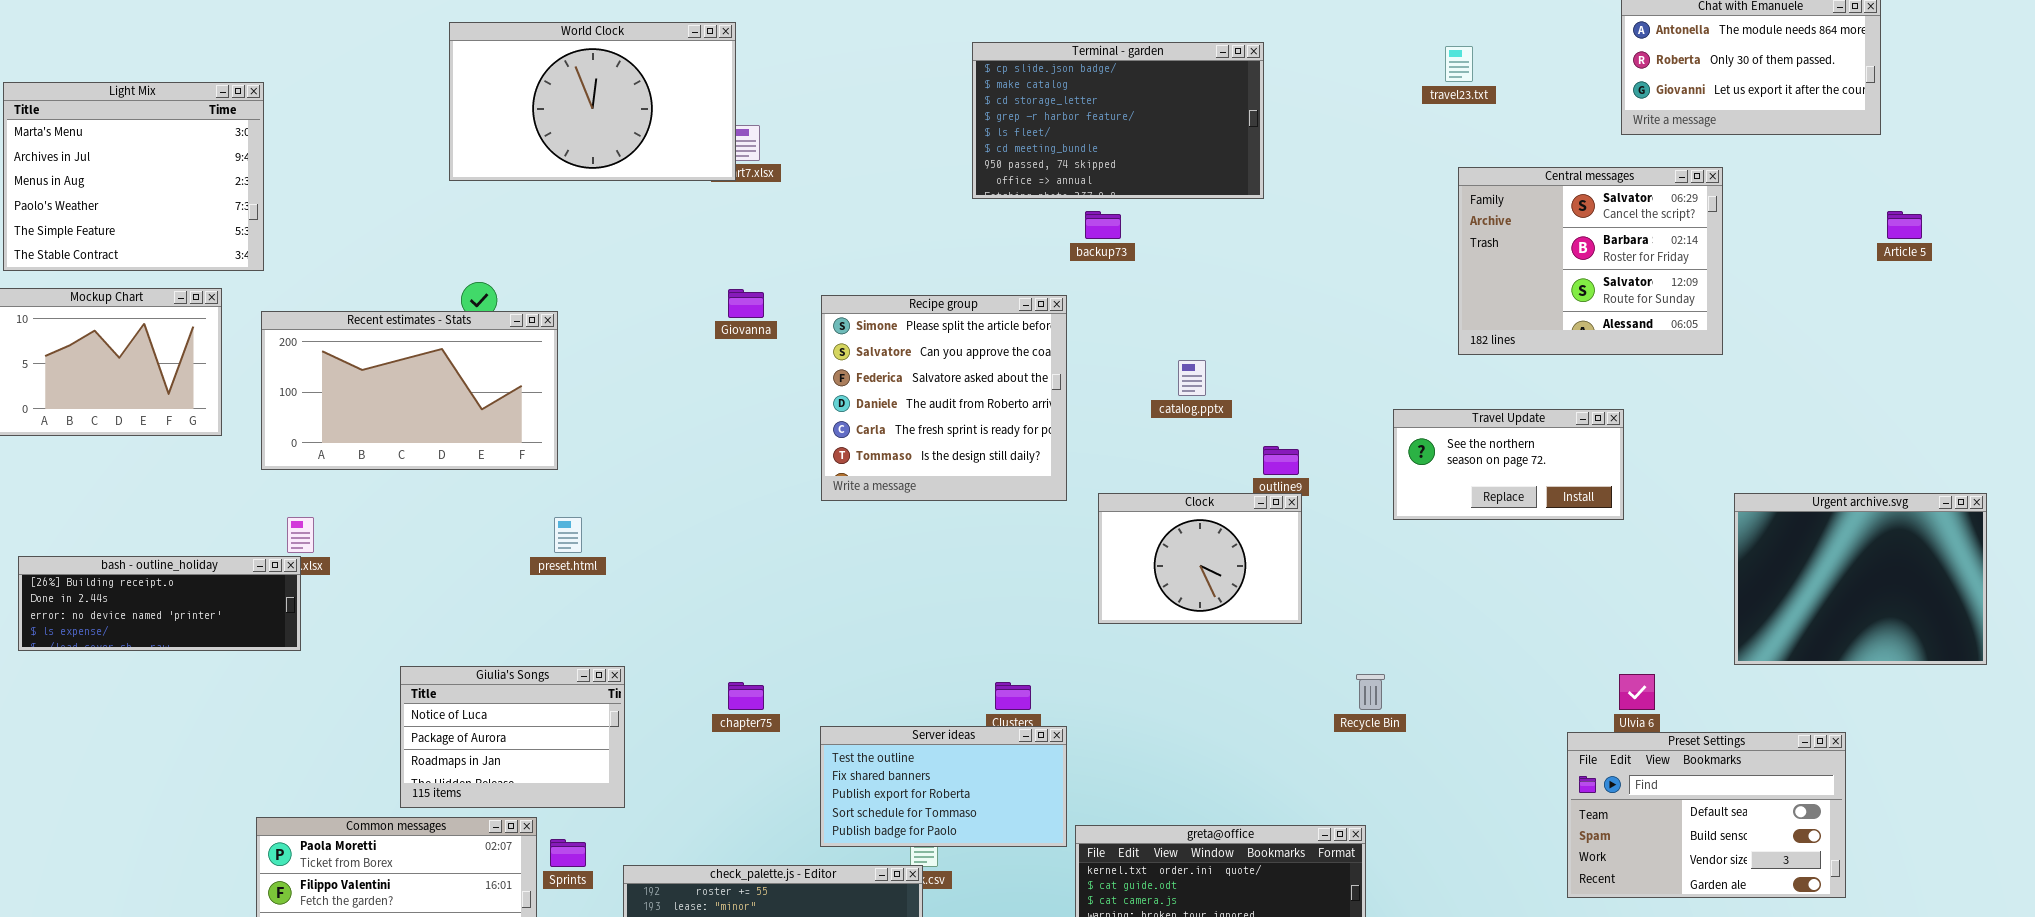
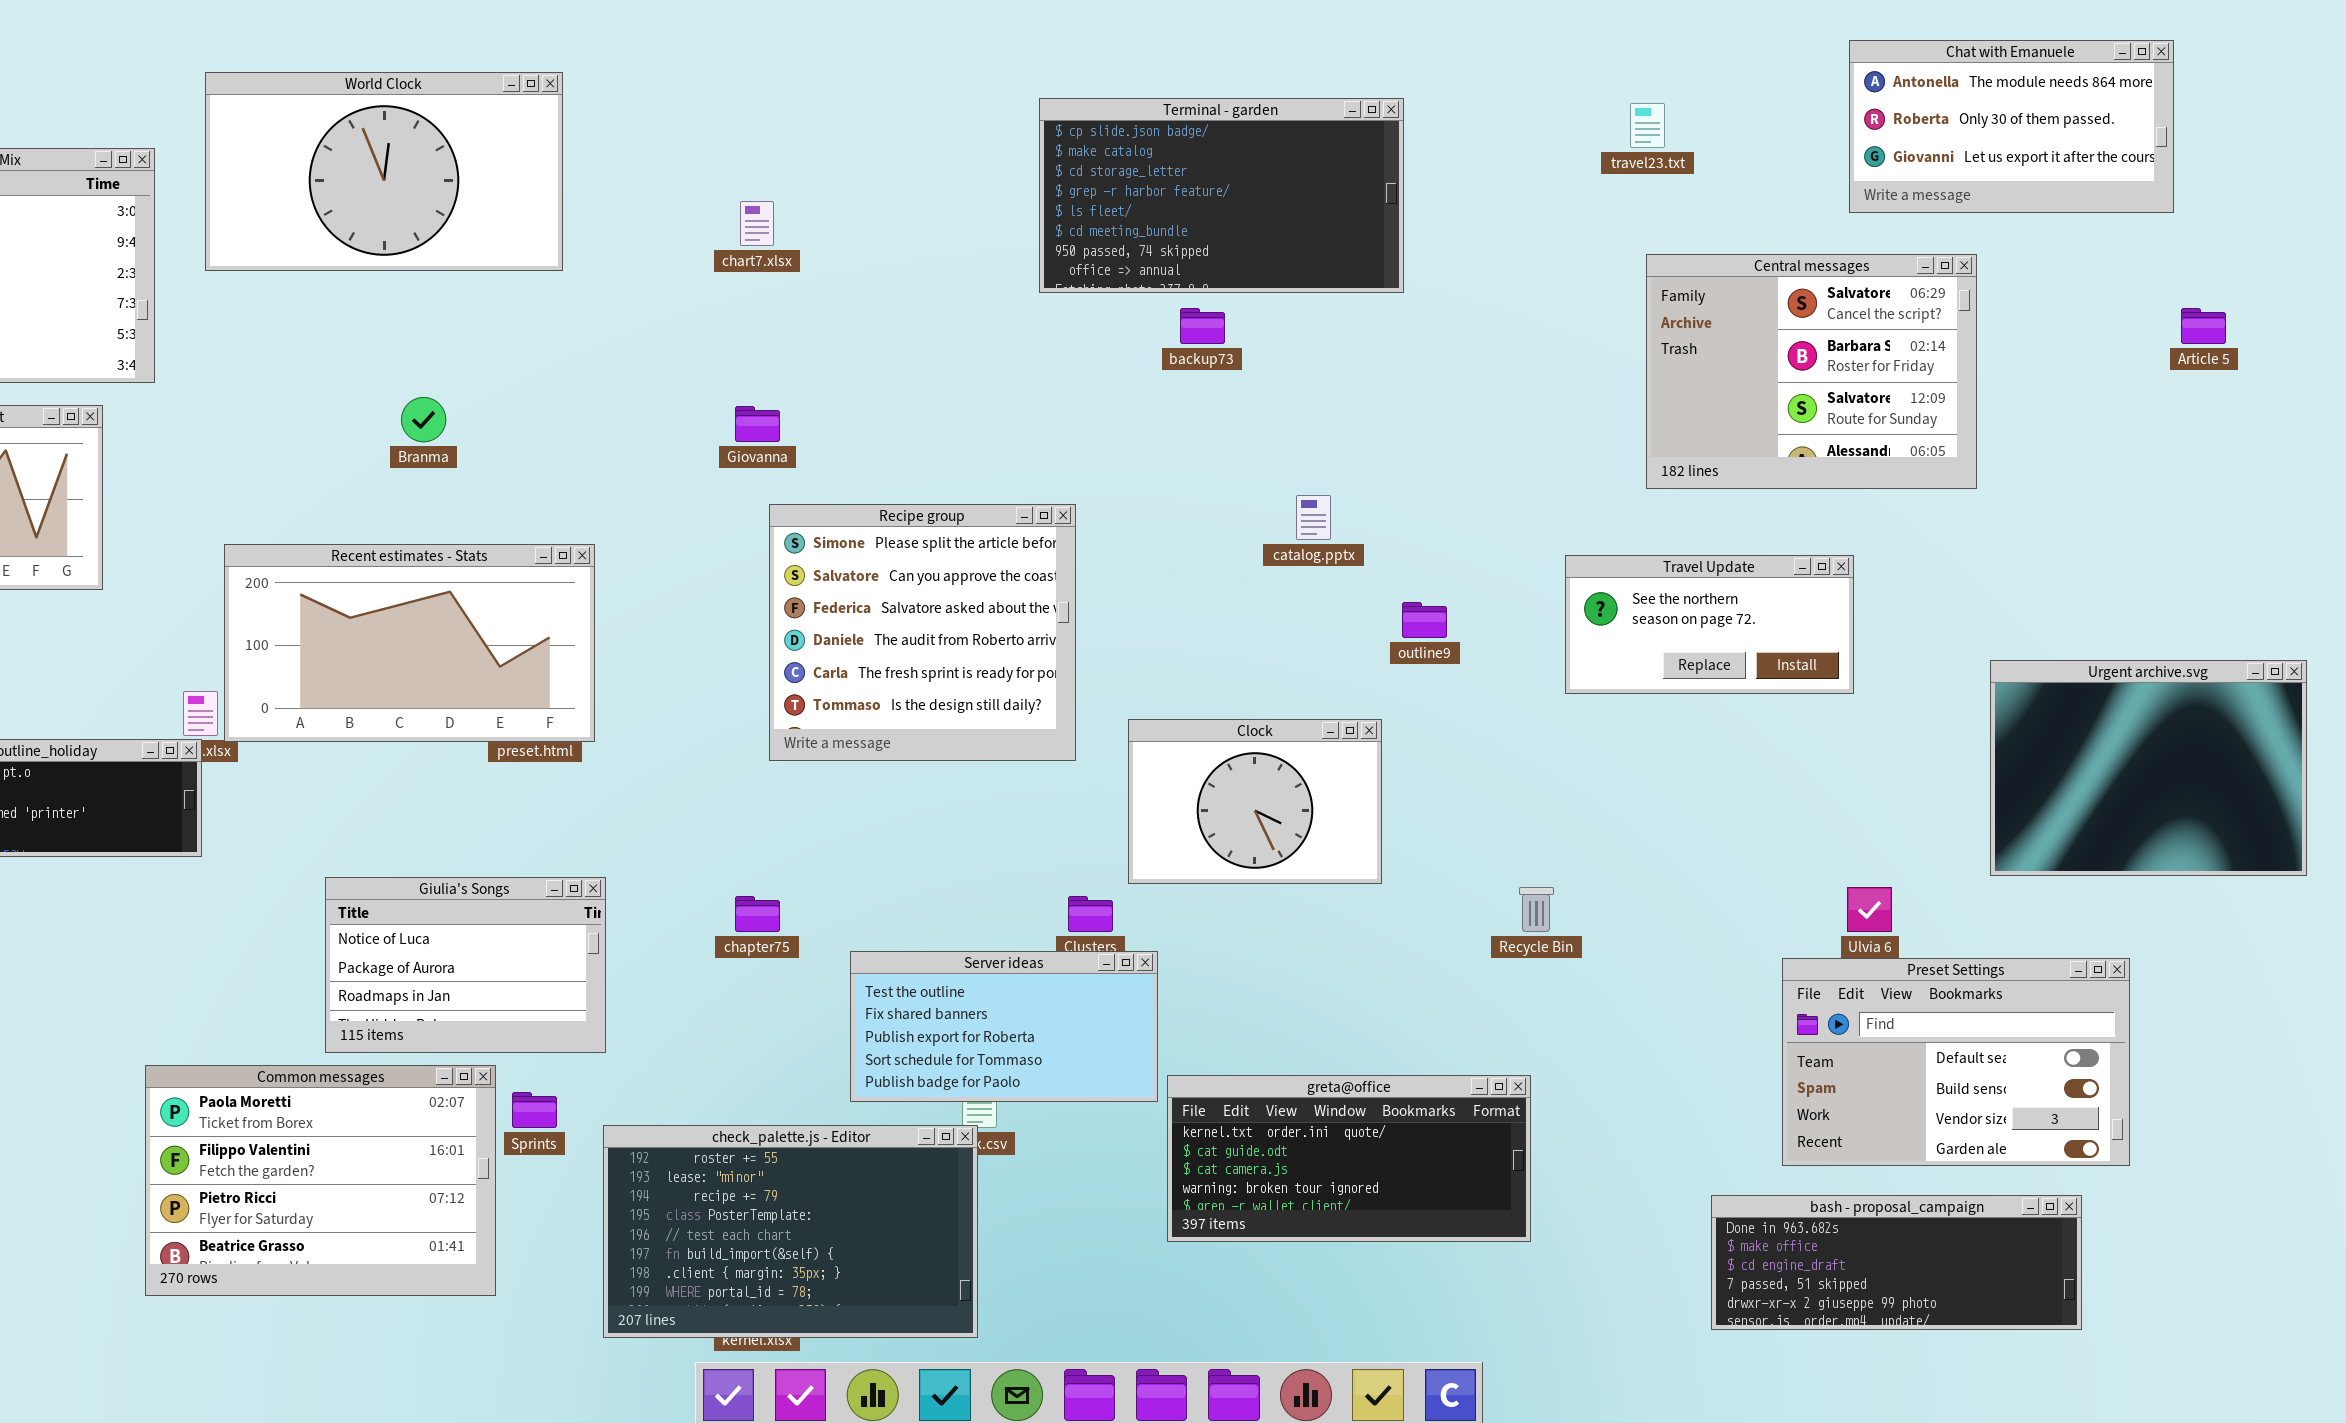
World Clock: [449,22,736,181] -> [205,72,563,271], moved
Recipe group: [821,295,1067,501] -> [769,504,1076,761], moved
Recent estimates - Stats: [261,311,558,470] -> [224,544,595,742], moved
Clock: [1098,493,1302,624] -> [1128,719,1382,884], moved

